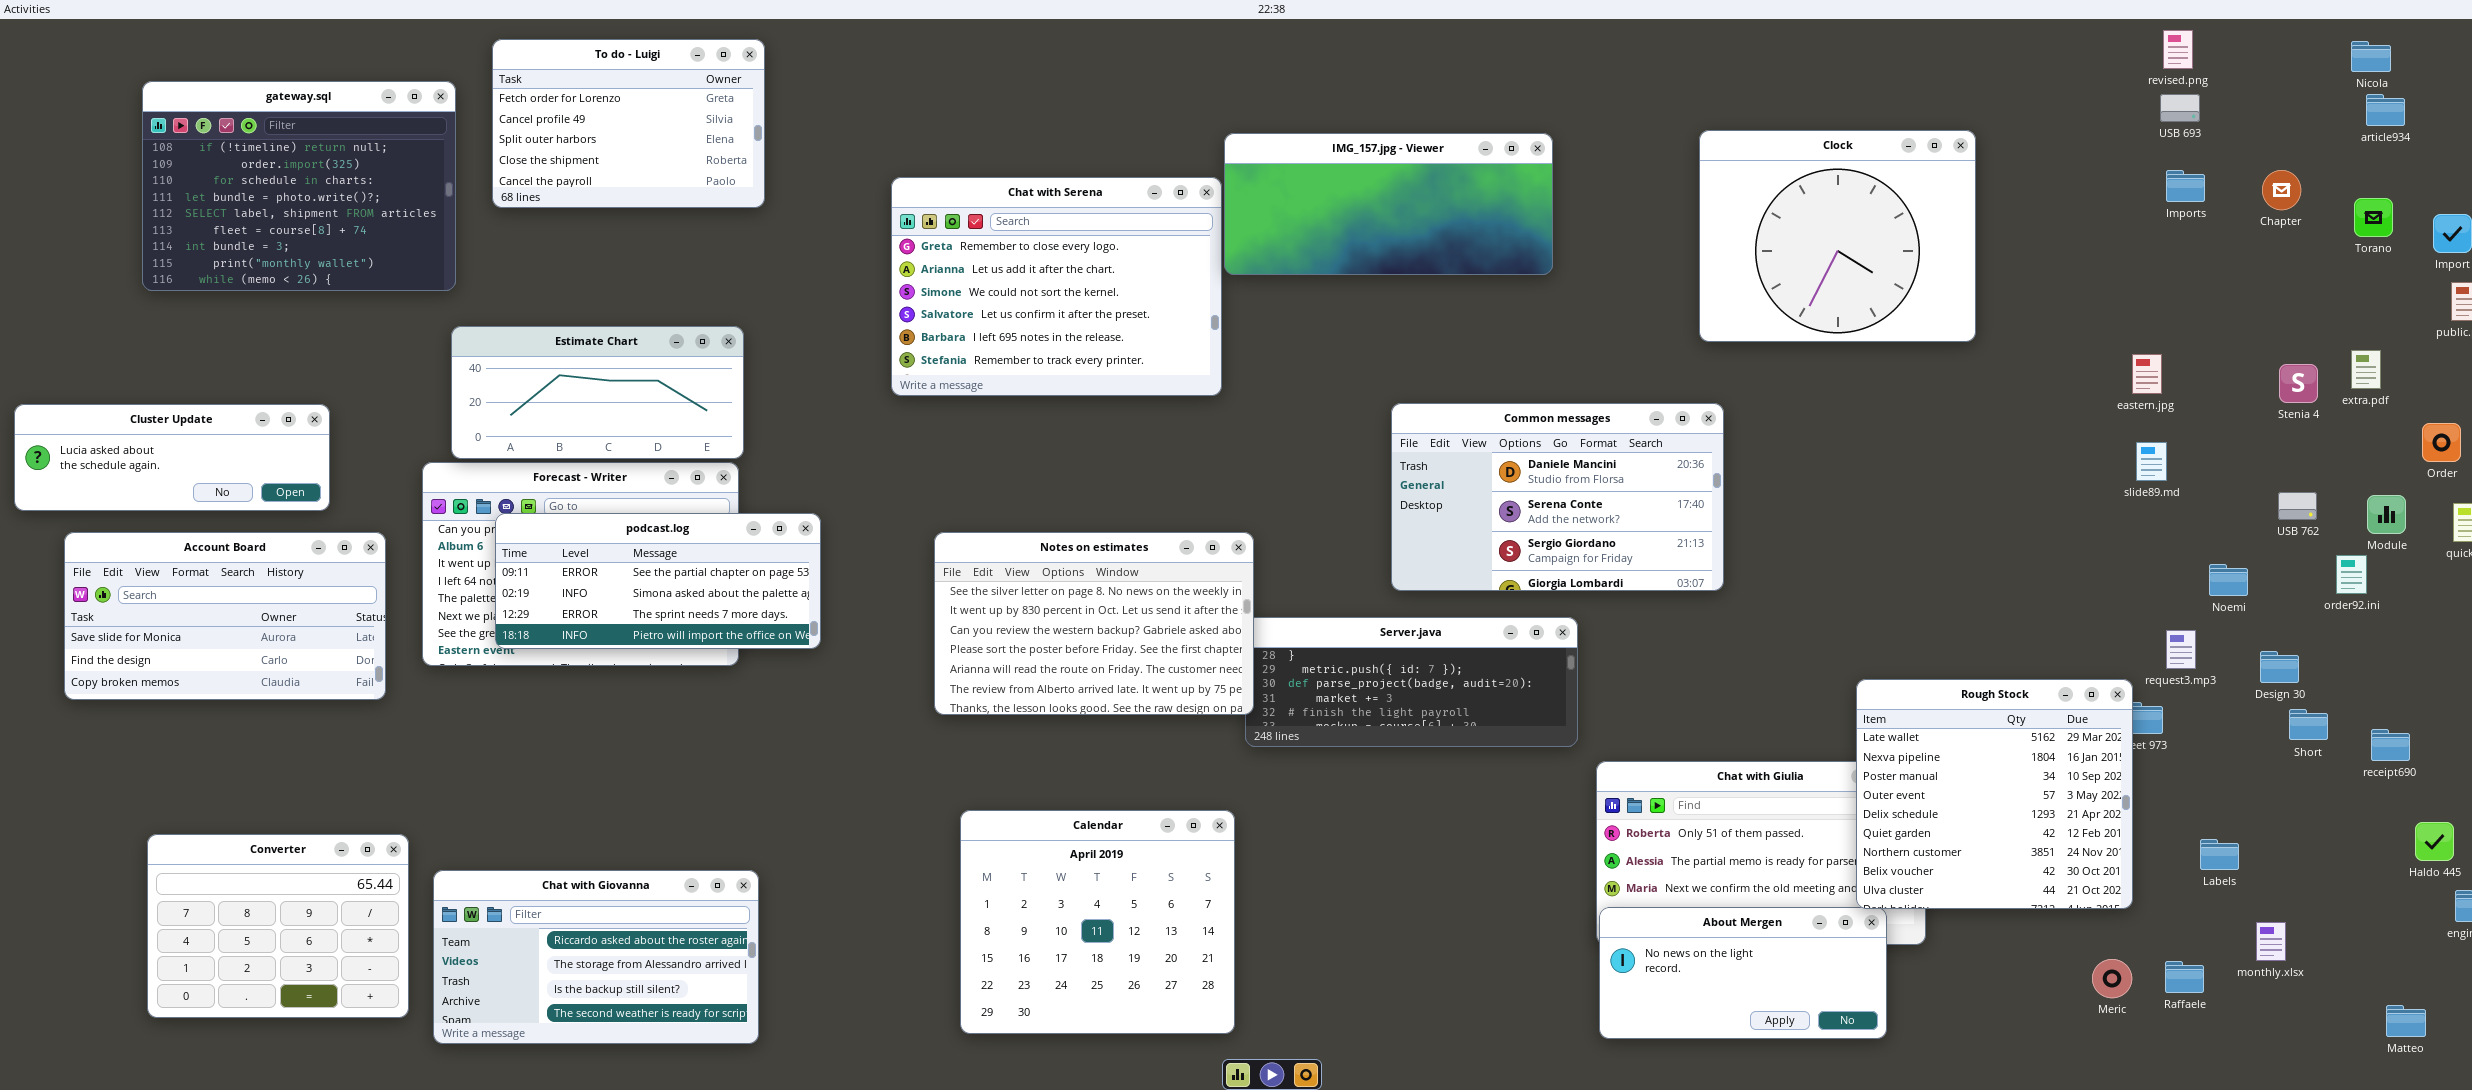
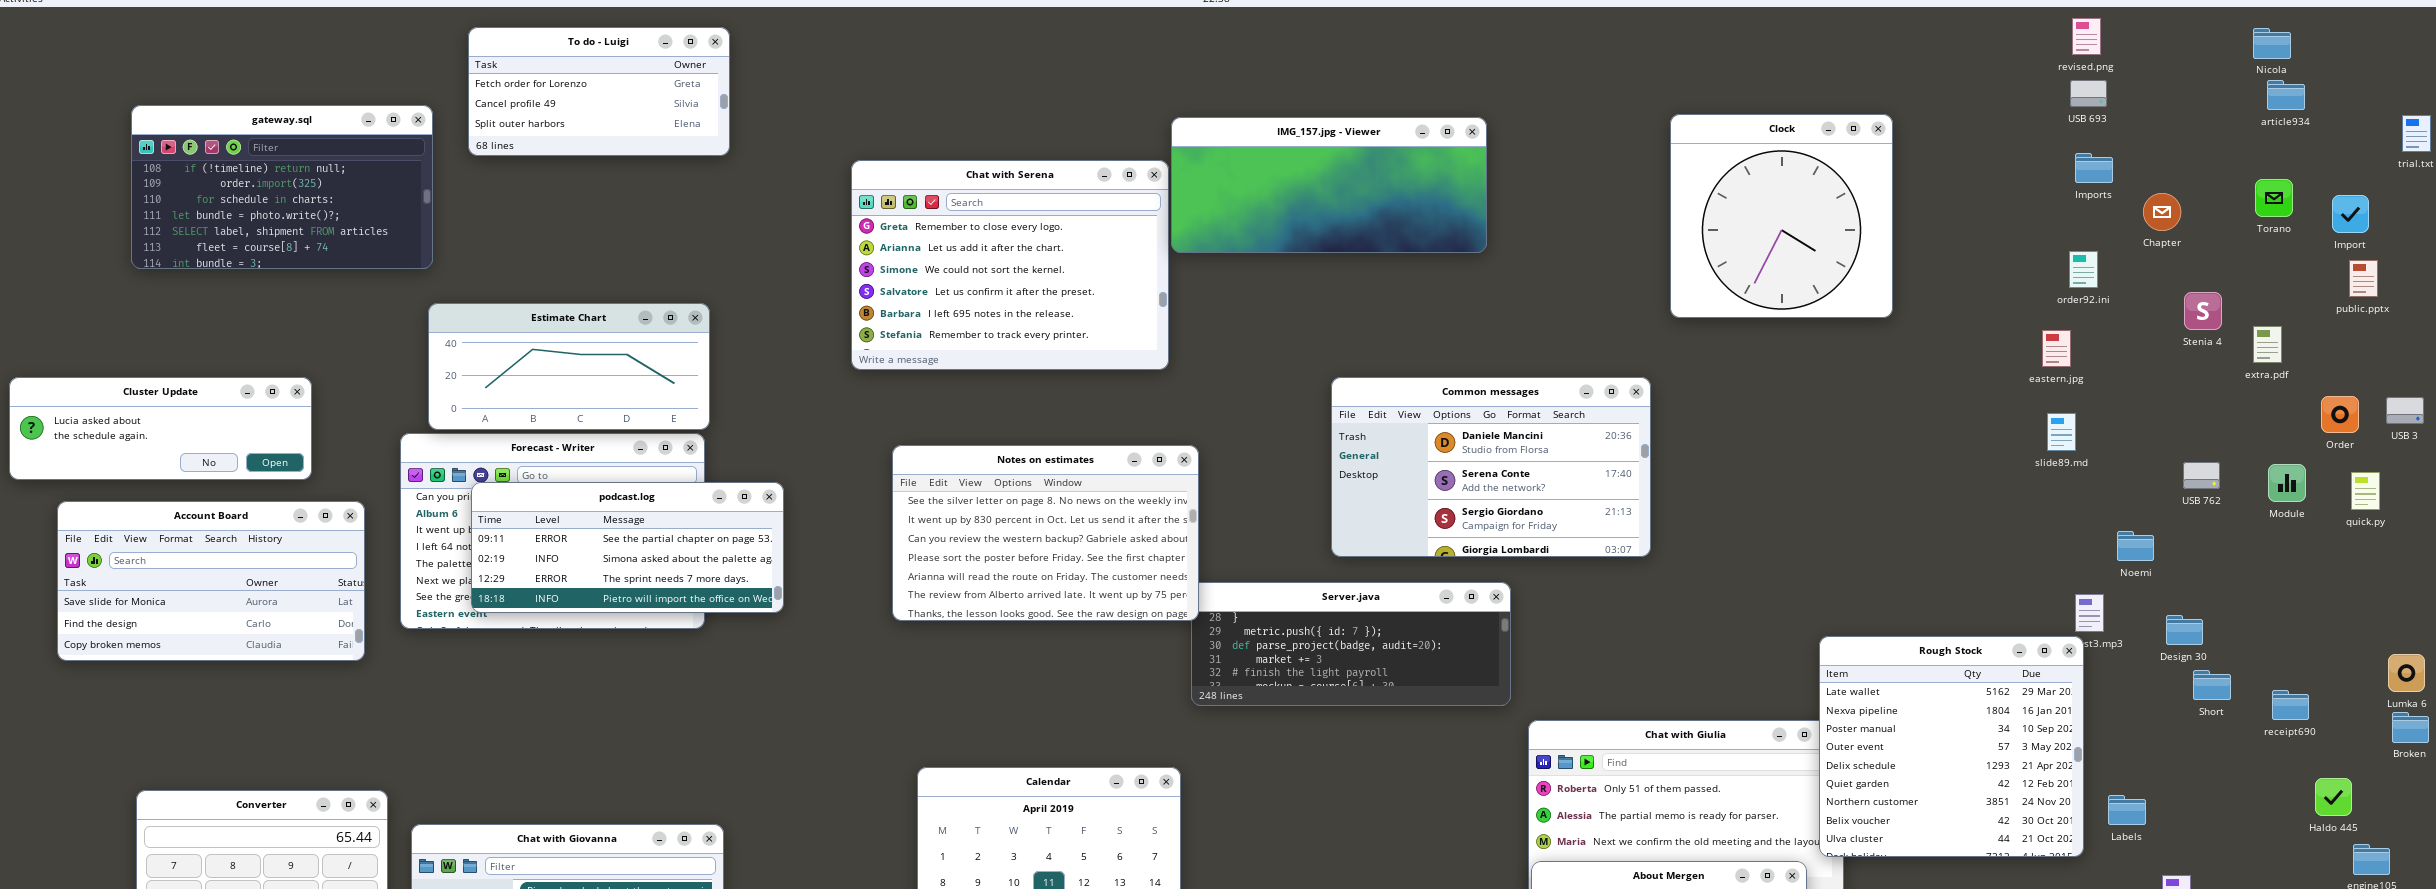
To do - Luigi: [492,39,765,208] -> [468,27,730,156], resized
gateway.sql: [142,81,456,291] -> [131,105,433,269], resized
Clock: [1699,130,1976,342] -> [1670,114,1893,318], resized
Chapter: [2262,170,2301,210] -> [2143,193,2181,231], moved
Stenia 4: [2279,364,2318,403] -> [2184,292,2222,330], moved
Notes on estimates: [934,532,1254,715] -> [892,445,1199,621], moved
order92.ini: [2336,555,2367,594] -> [2069,251,2098,288], moved
Rough Stock: [1856,679,2133,909] -> [1819,636,2084,857], moved

